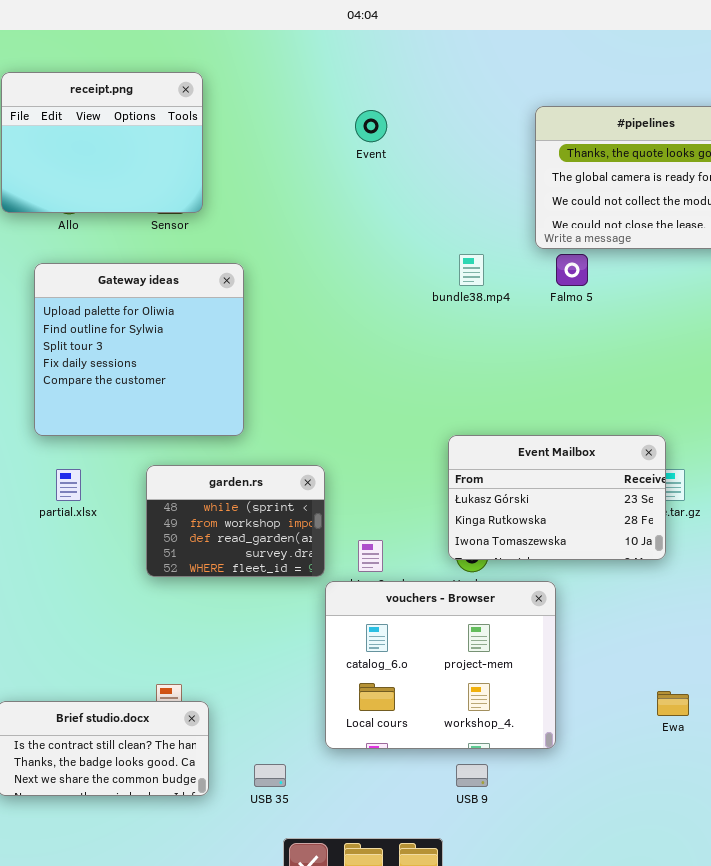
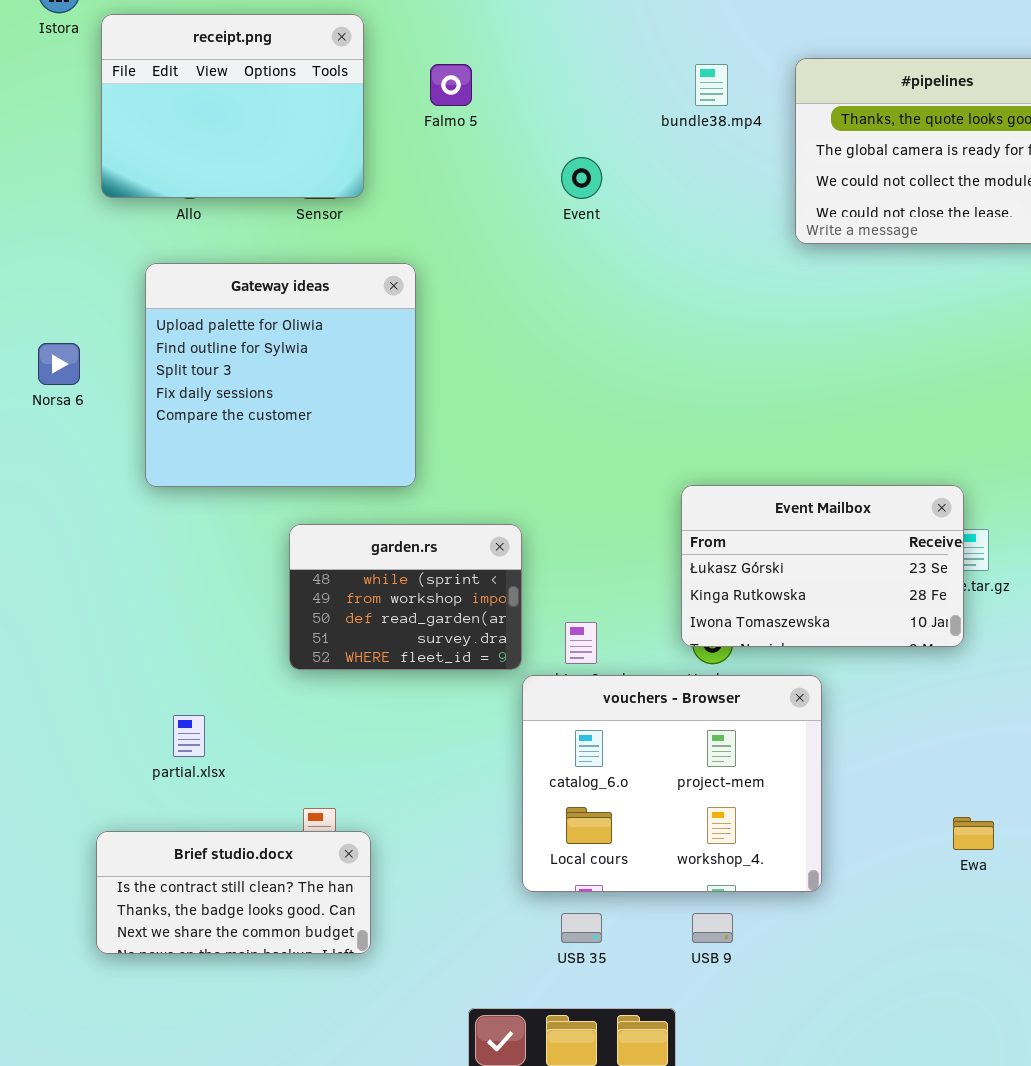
Event: [355,110,387,142] -> [561,157,602,199], moved
bundle38.mp4: [459,254,484,286] -> [695,64,728,106], moved
Falmo 5: [556,254,588,286] -> [430,64,472,106], moved
partial.xlsx: [56,469,81,501] -> [173,715,205,757], moved
USB 35: [254,764,286,787] -> [561,913,602,943], moved

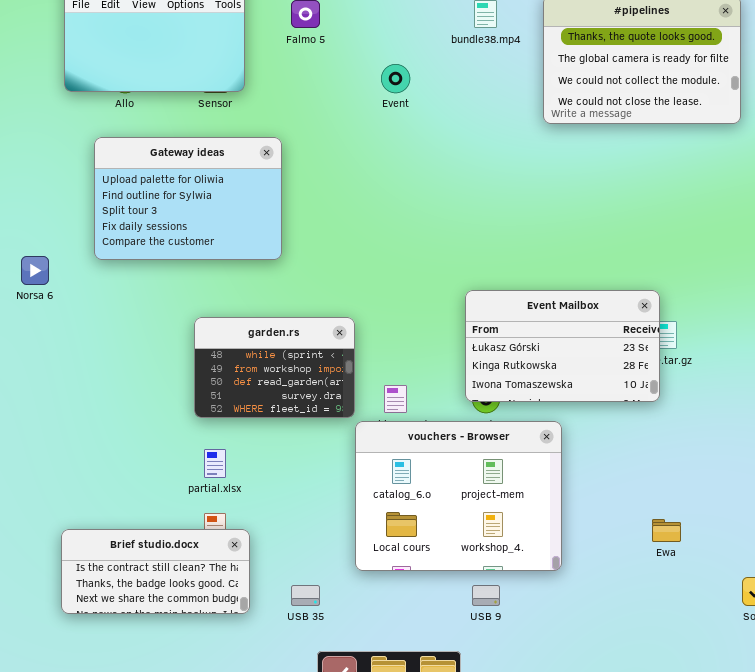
Gateway ideas: [145,263,416,487] -> [94,137,282,260], resized
Norsa 6: [38,343,80,385] -> [21,256,49,285], moved
partial.xlsx: [173,715,205,757] -> [204,449,226,478], moved
USB 35: [561,913,602,943] -> [291,585,320,606], moved

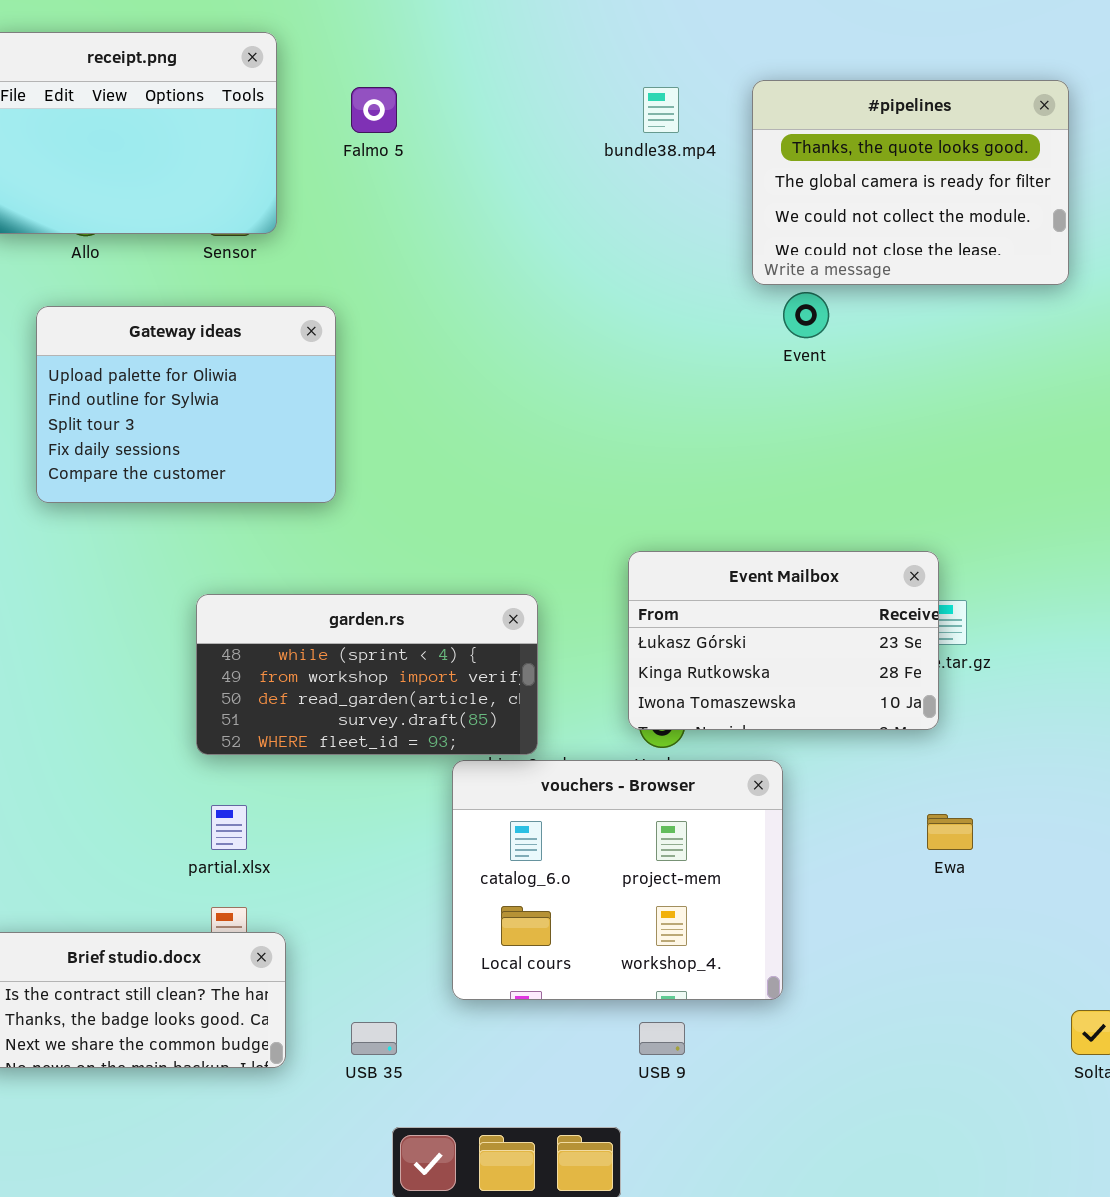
Event: [381,64,410,93] -> [783,292,829,338], moved
garden.rs: [194,317,355,418] -> [196,594,538,755], resized
Ewa: [652,519,681,542] -> [927,814,973,850], moved

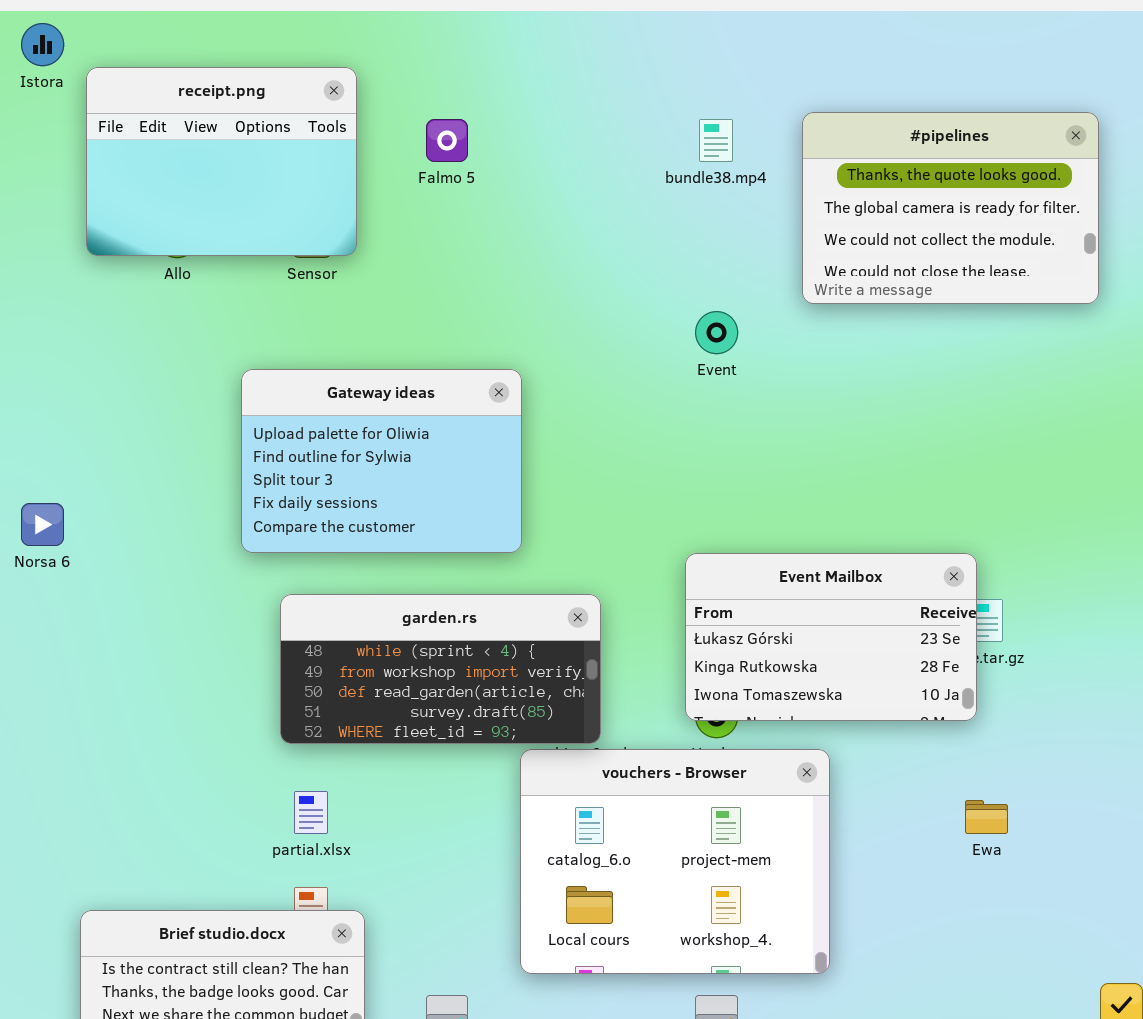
Event: [783,292,829,338] -> [695,311,738,354], moved
Gateway ideas: [36,306,336,503] -> [241,369,522,553], moved

